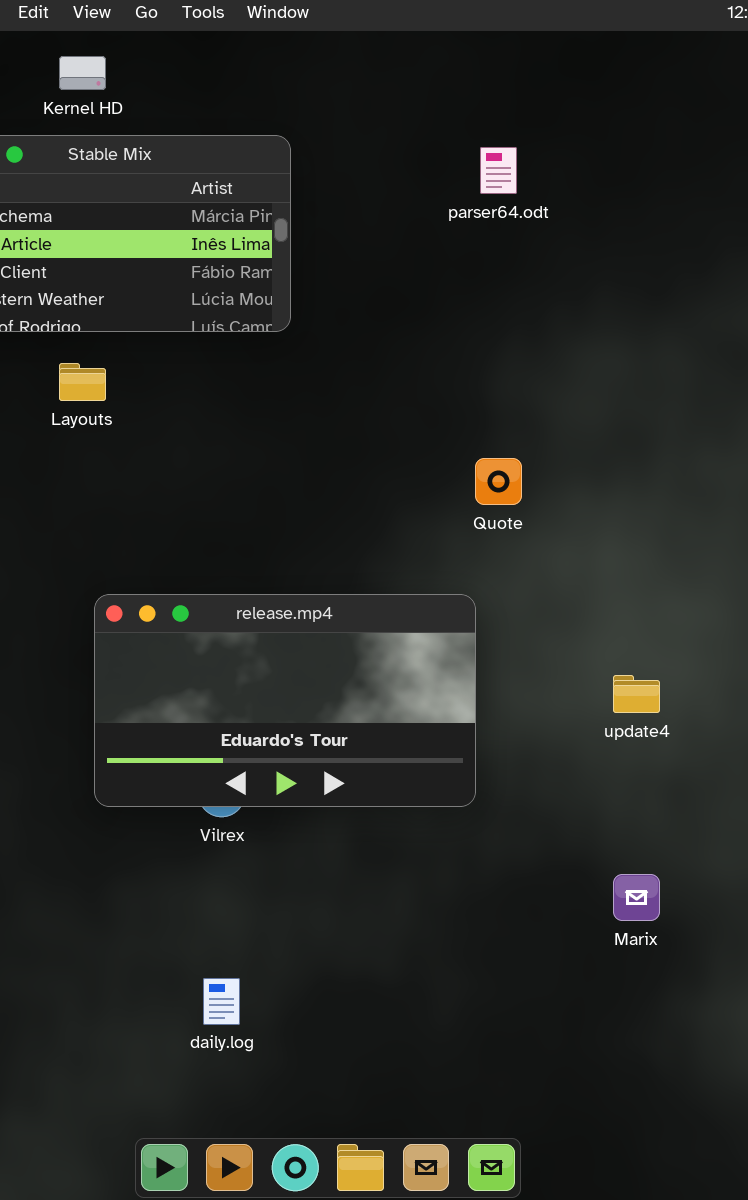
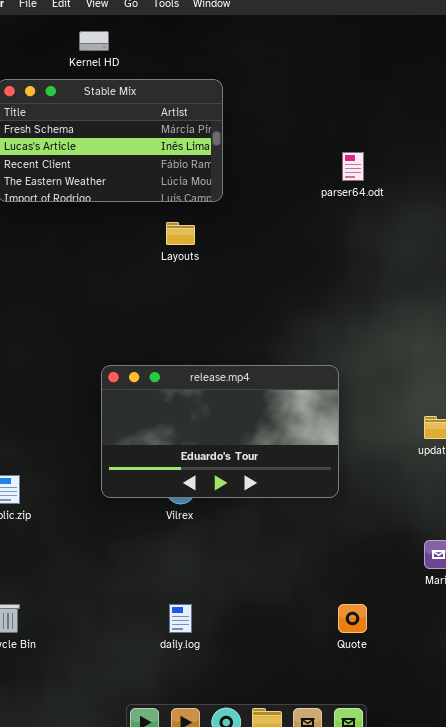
parser64.odt: [480,147,517,194] -> [342,152,364,181], moved
Layouts: [59,363,106,401] -> [166,222,195,245], moved
Quote: [475,458,522,505] -> [338,604,367,633], moved

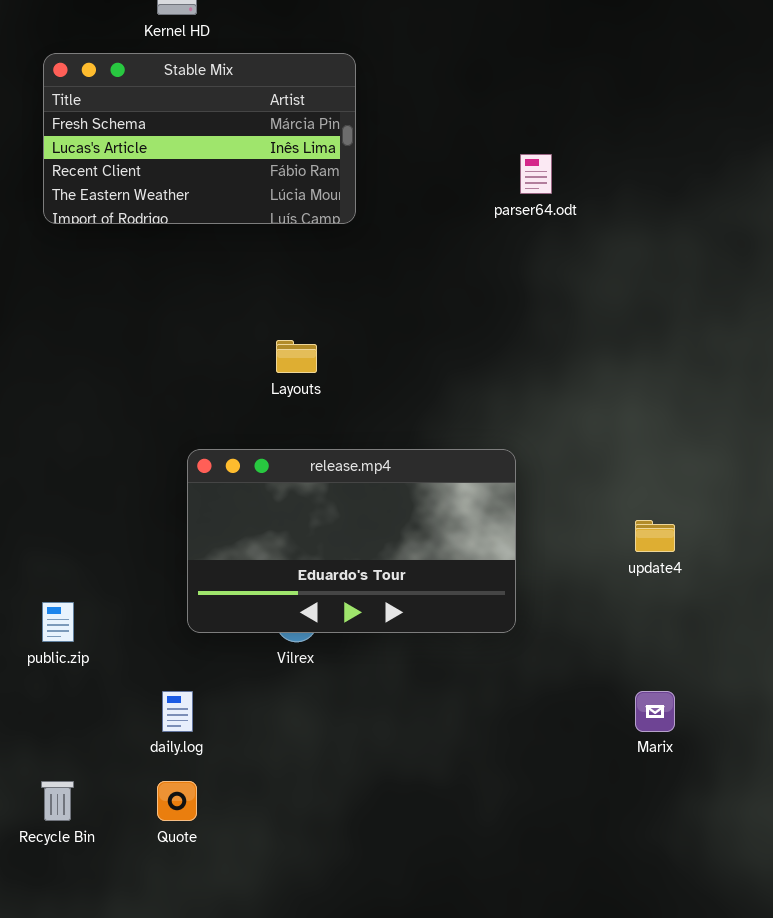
Layouts: [166,222,195,245] -> [276,340,317,373], moved
daily.log: [169,604,192,633] -> [162,691,193,732], moved
Quote: [338,604,367,633] -> [157,781,197,821], moved

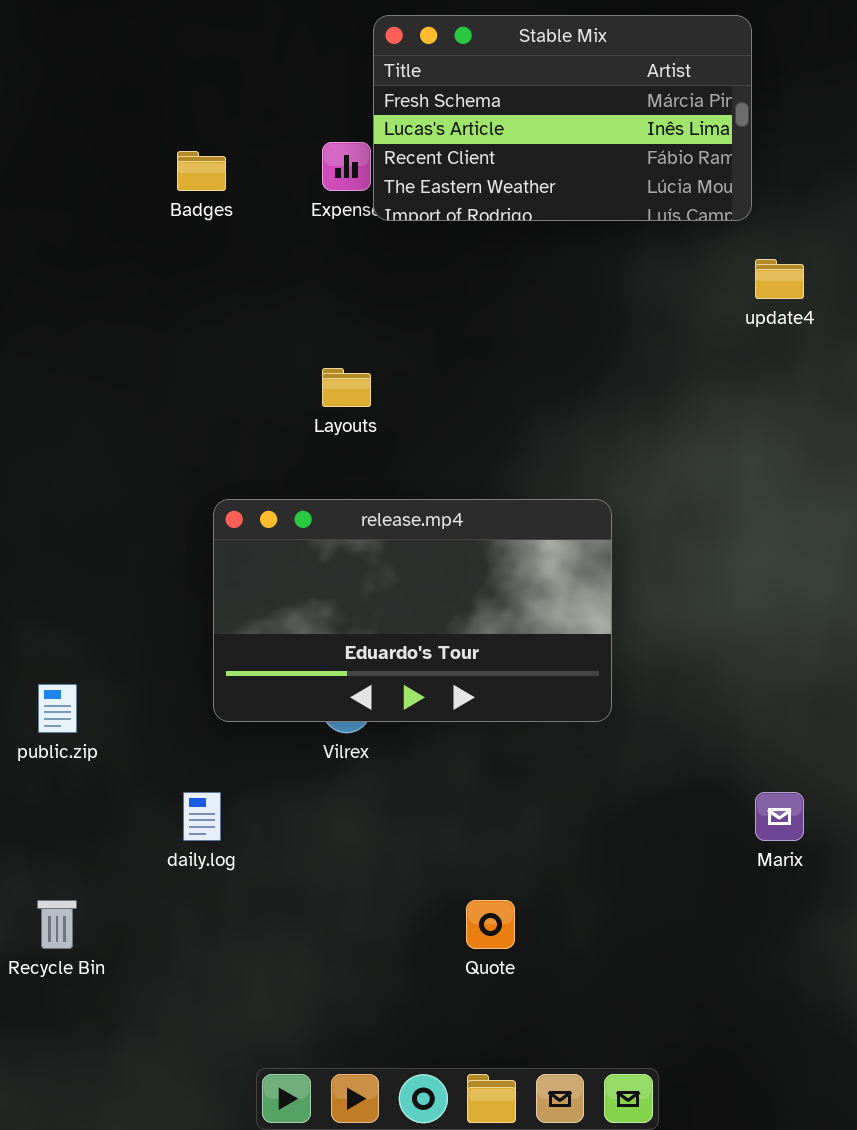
Stable Mix: [43,53,356,224] -> [373,15,752,221], moved
update4: [635,520,675,552] -> [755,259,804,299], moved
Quote: [157,781,197,821] -> [466,900,515,949], moved

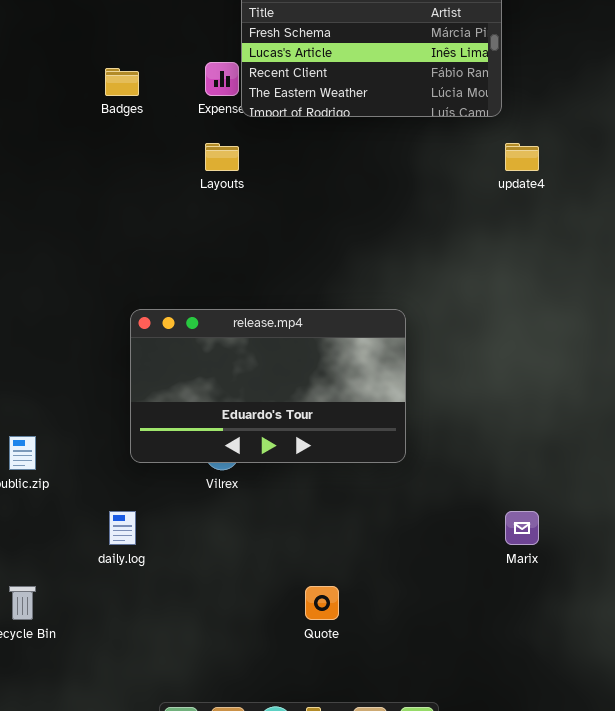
Layouts: [322,368,371,407] -> [205,143,239,171], moved

